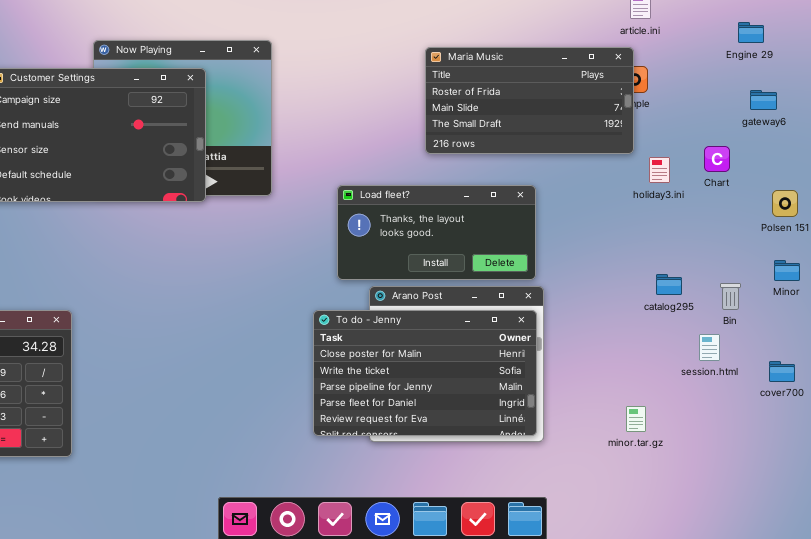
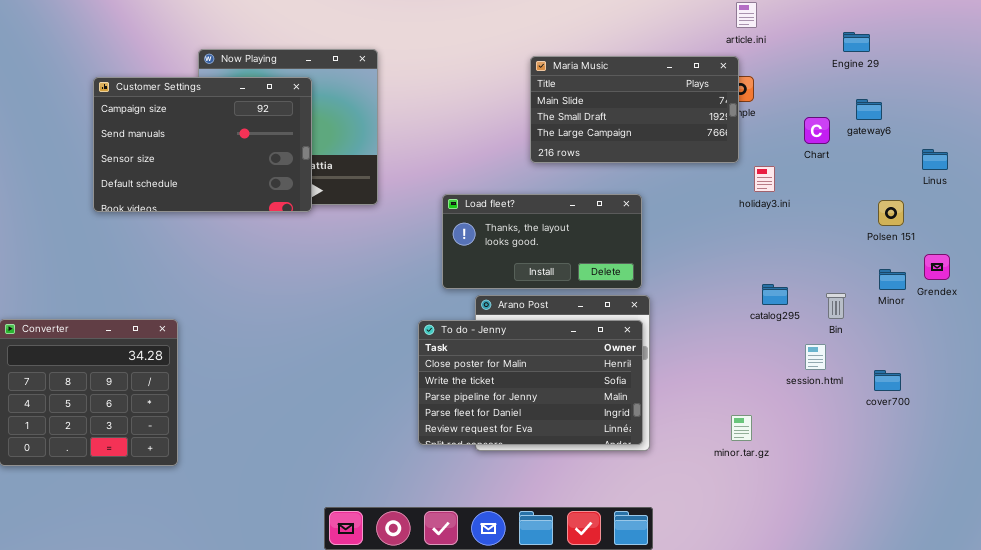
Maria Music: [425,47,634,154] -> [530,56,739,163], scrolled down 1 row
Chart: [704,146,730,172] -> [804,117,830,144], moved

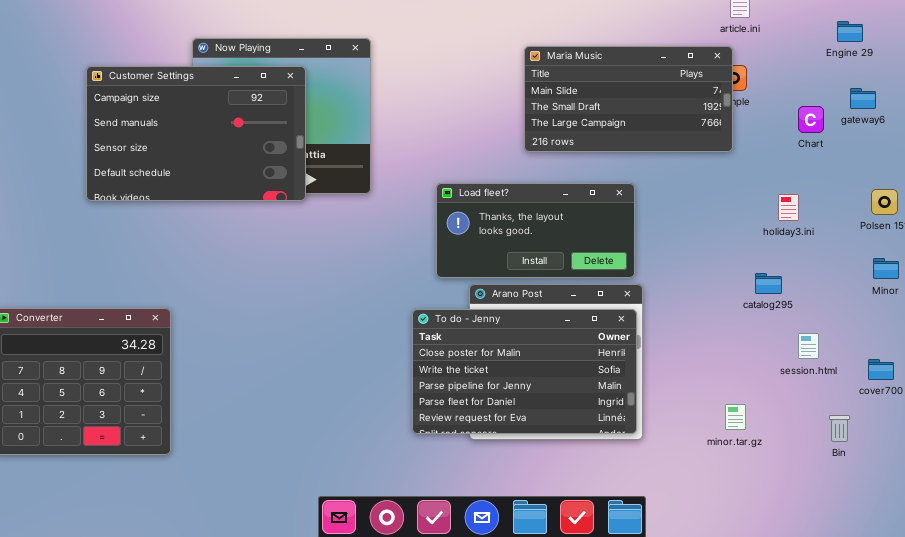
holiday3.ini: [754,166,775,192] -> [778,194,799,221], moved
Bin: [826,293,846,319] -> [829,415,850,442], moved

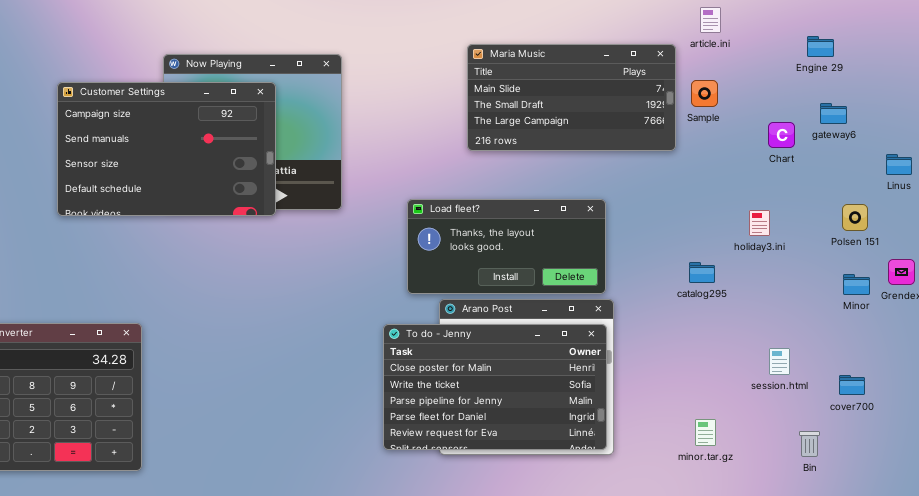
Maria Music: [524,46,733,152] -> [467,44,676,151], moved
catalog295: [755,273,782,294] -> [689,262,715,283], moved

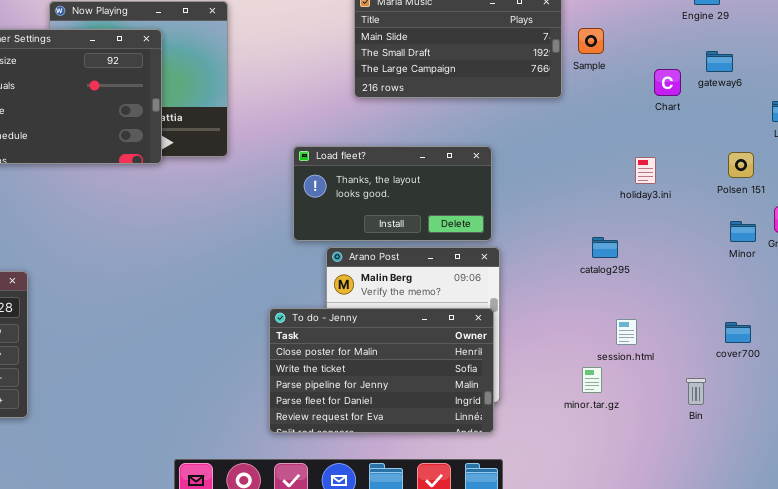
catalog295: [689,262,715,283] -> [592,237,618,258], moved
To do - Jenny: [383,324,607,450] -> [269,308,494,433], moved
session.html: [769,348,790,375] -> [616,319,637,345], moved

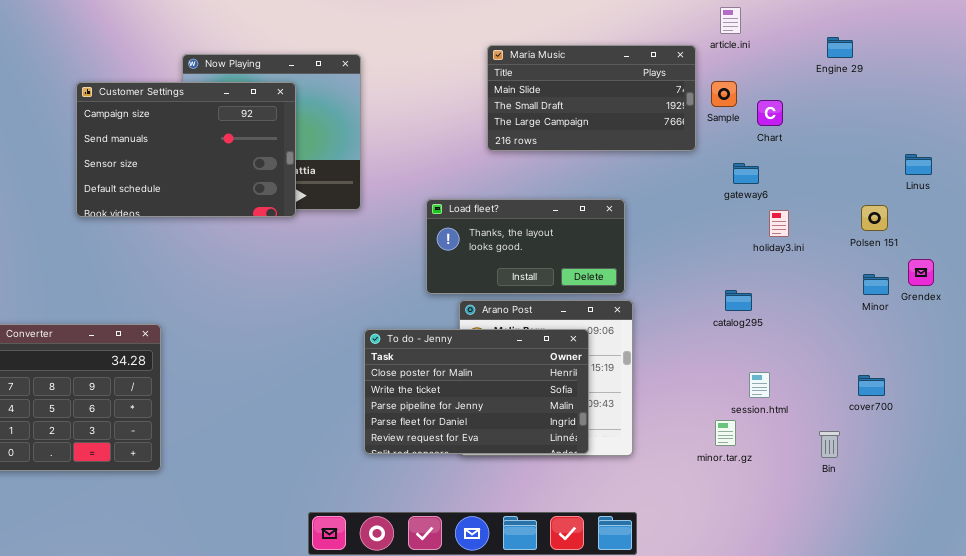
gateway6: [706,51,733,72] -> [733,163,759,184], moved
Chart: [654,69,681,96] -> [757,100,783,126], moved
To do - Jenny: [269,308,494,433] -> [364,329,589,454], moved

